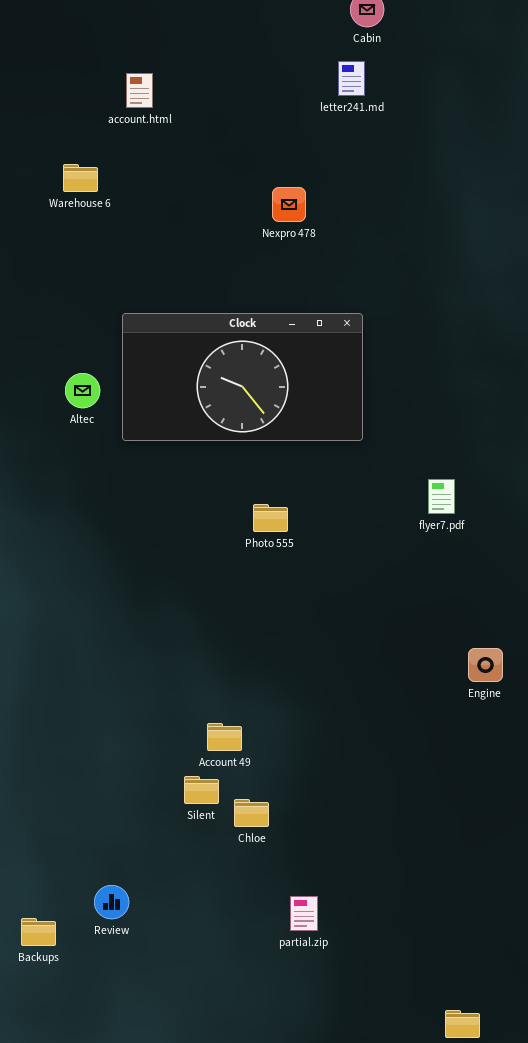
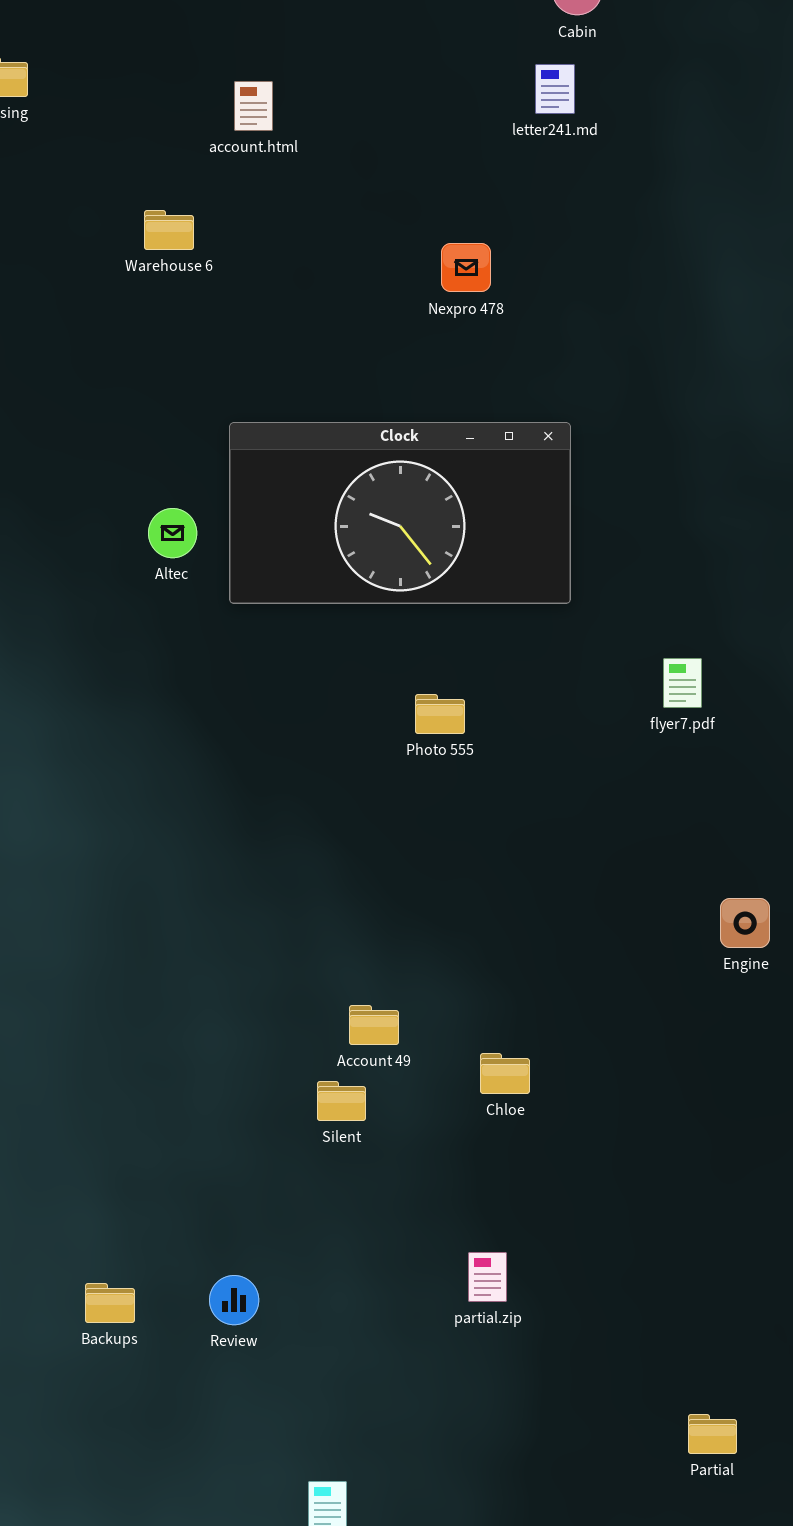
Chloe: [234,799,269,827] -> [480,1053,530,1094], moved
Review: [94,885,129,919] -> [209,1275,259,1325], moved

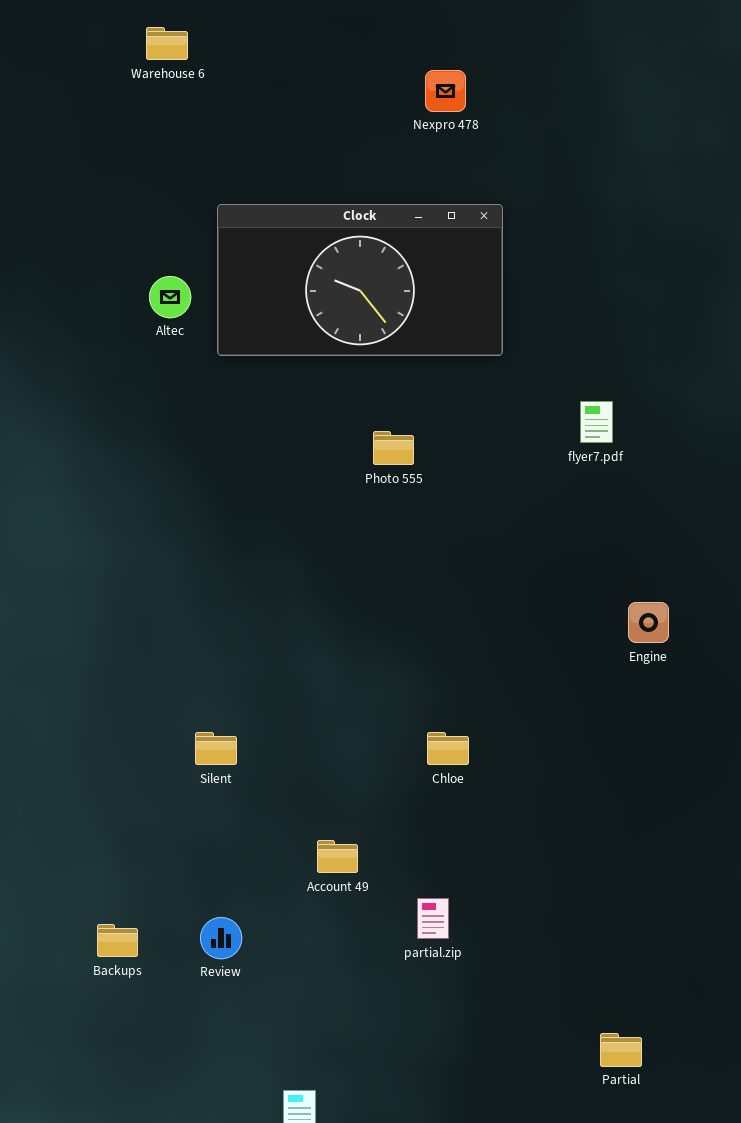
Nexpro 478: [441,243,491,292] -> [425,70,466,112], moved
Account 49: [349,1005,399,1045] -> [317,840,358,873], moved
Silent: [317,1081,366,1121] -> [195,732,237,765], moved

